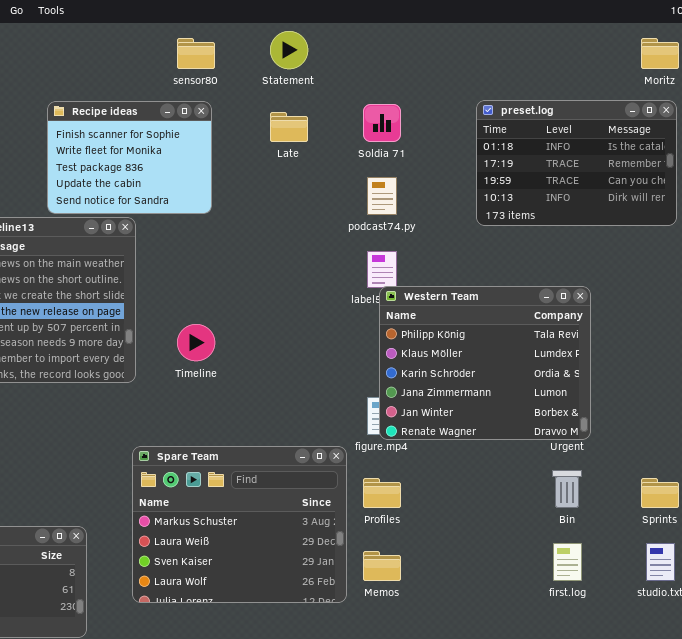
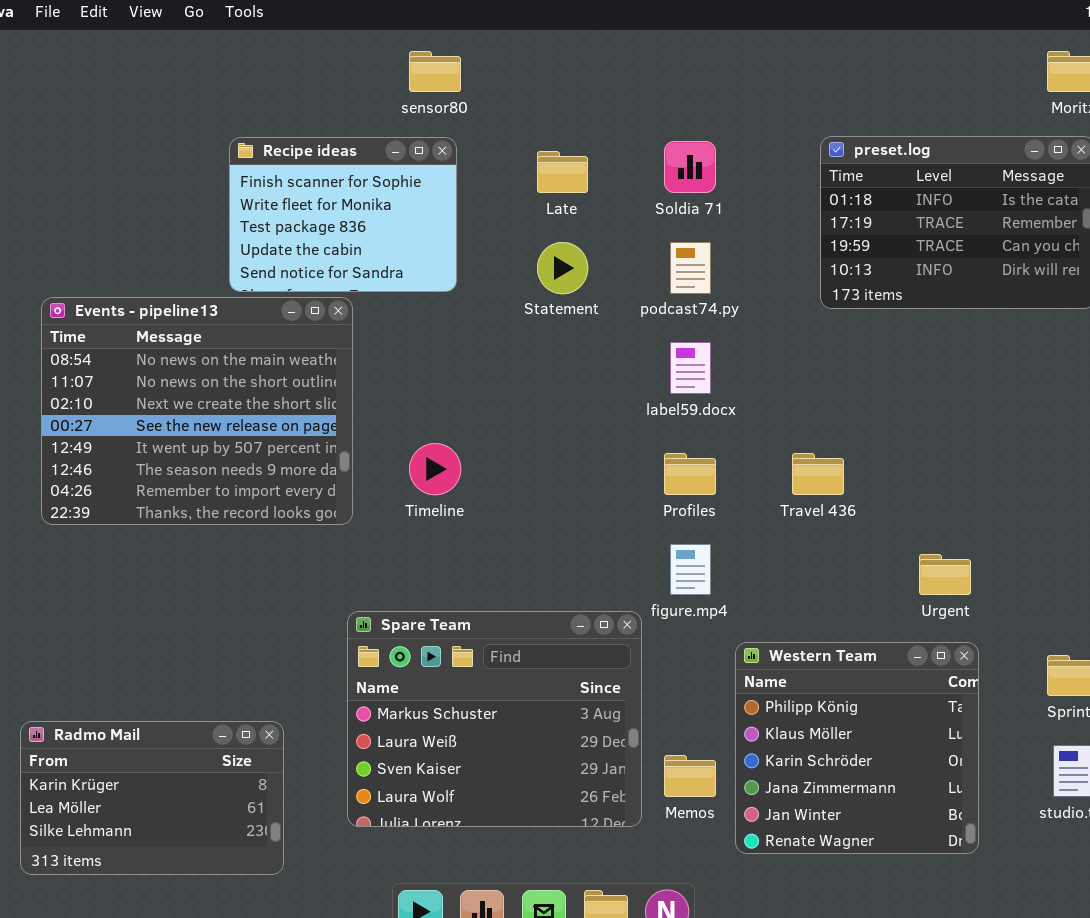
Statement: [270,31,308,69] -> [537,242,588,294], moved
Western Team: [379,286,591,440] -> [735,642,979,854], moved, resized
Profiles: [363,478,401,508] -> [664,453,716,495], moved

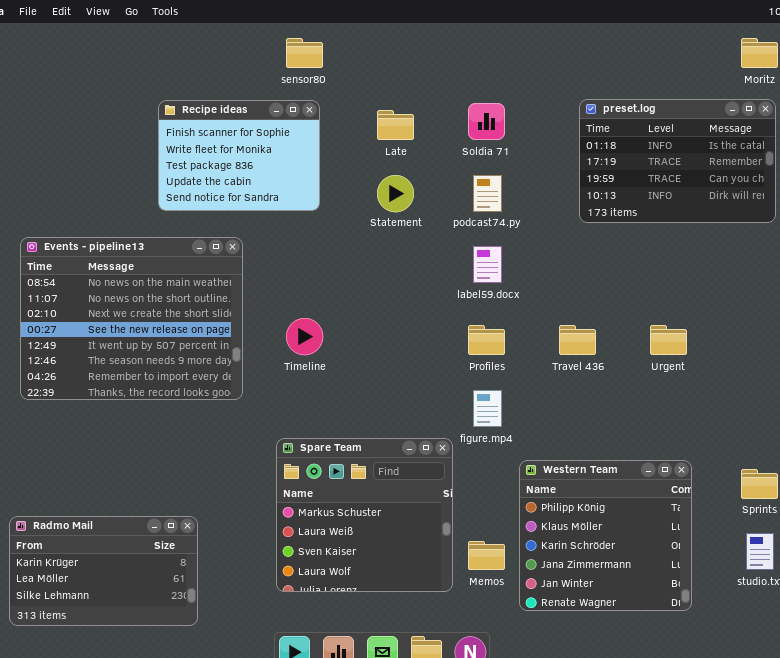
Events - pipeline13: [41,297,353,525] -> [20,237,243,400], moved
Urgent: [919,554,971,595] -> [650,325,687,355], moved
Spare Team: [347,611,642,827] -> [276,438,453,592], resized

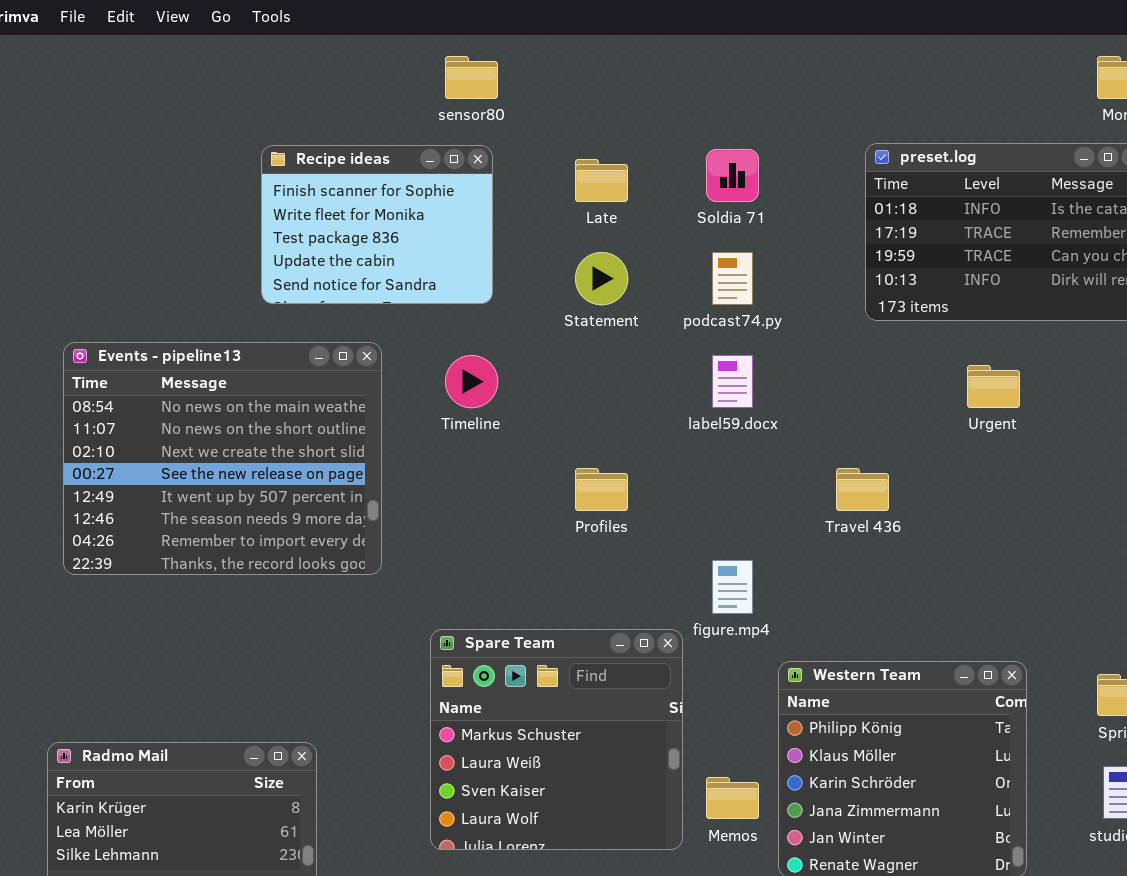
Timeline: [286,318,323,355] -> [445,355,498,408], moved
Profiles: [468,325,505,355] -> [575,468,628,511], moved
Urgent: [650,325,687,355] -> [967,365,1020,408], moved

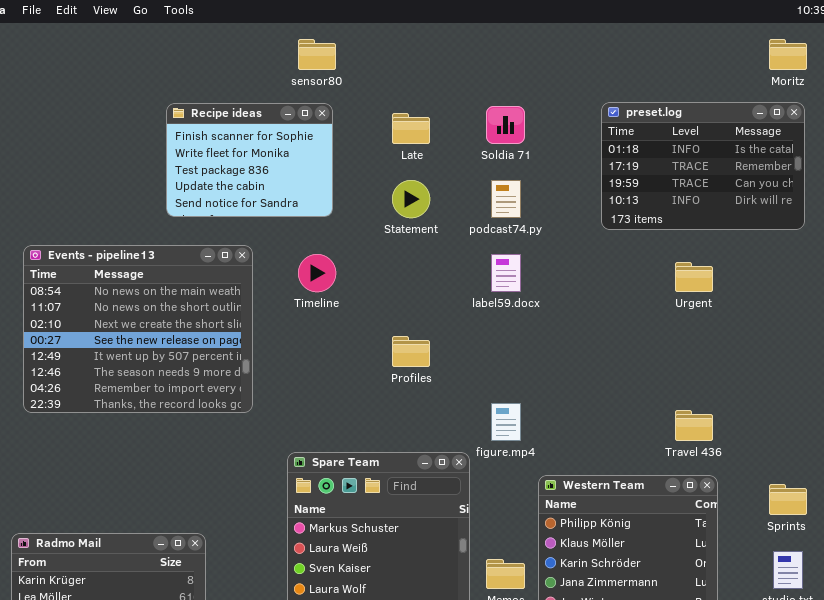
Travel 436: [836,468,889,511] -> [675,410,713,441], moved

